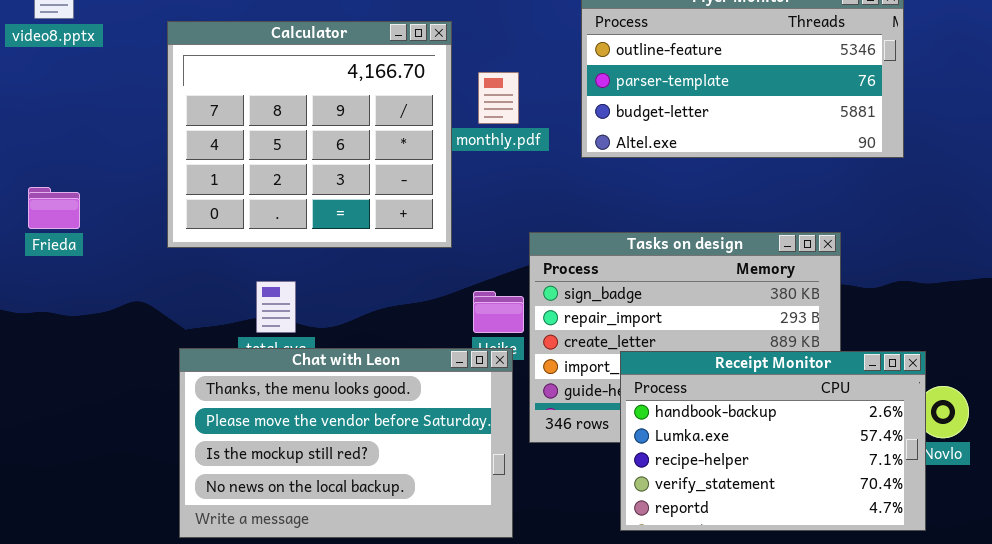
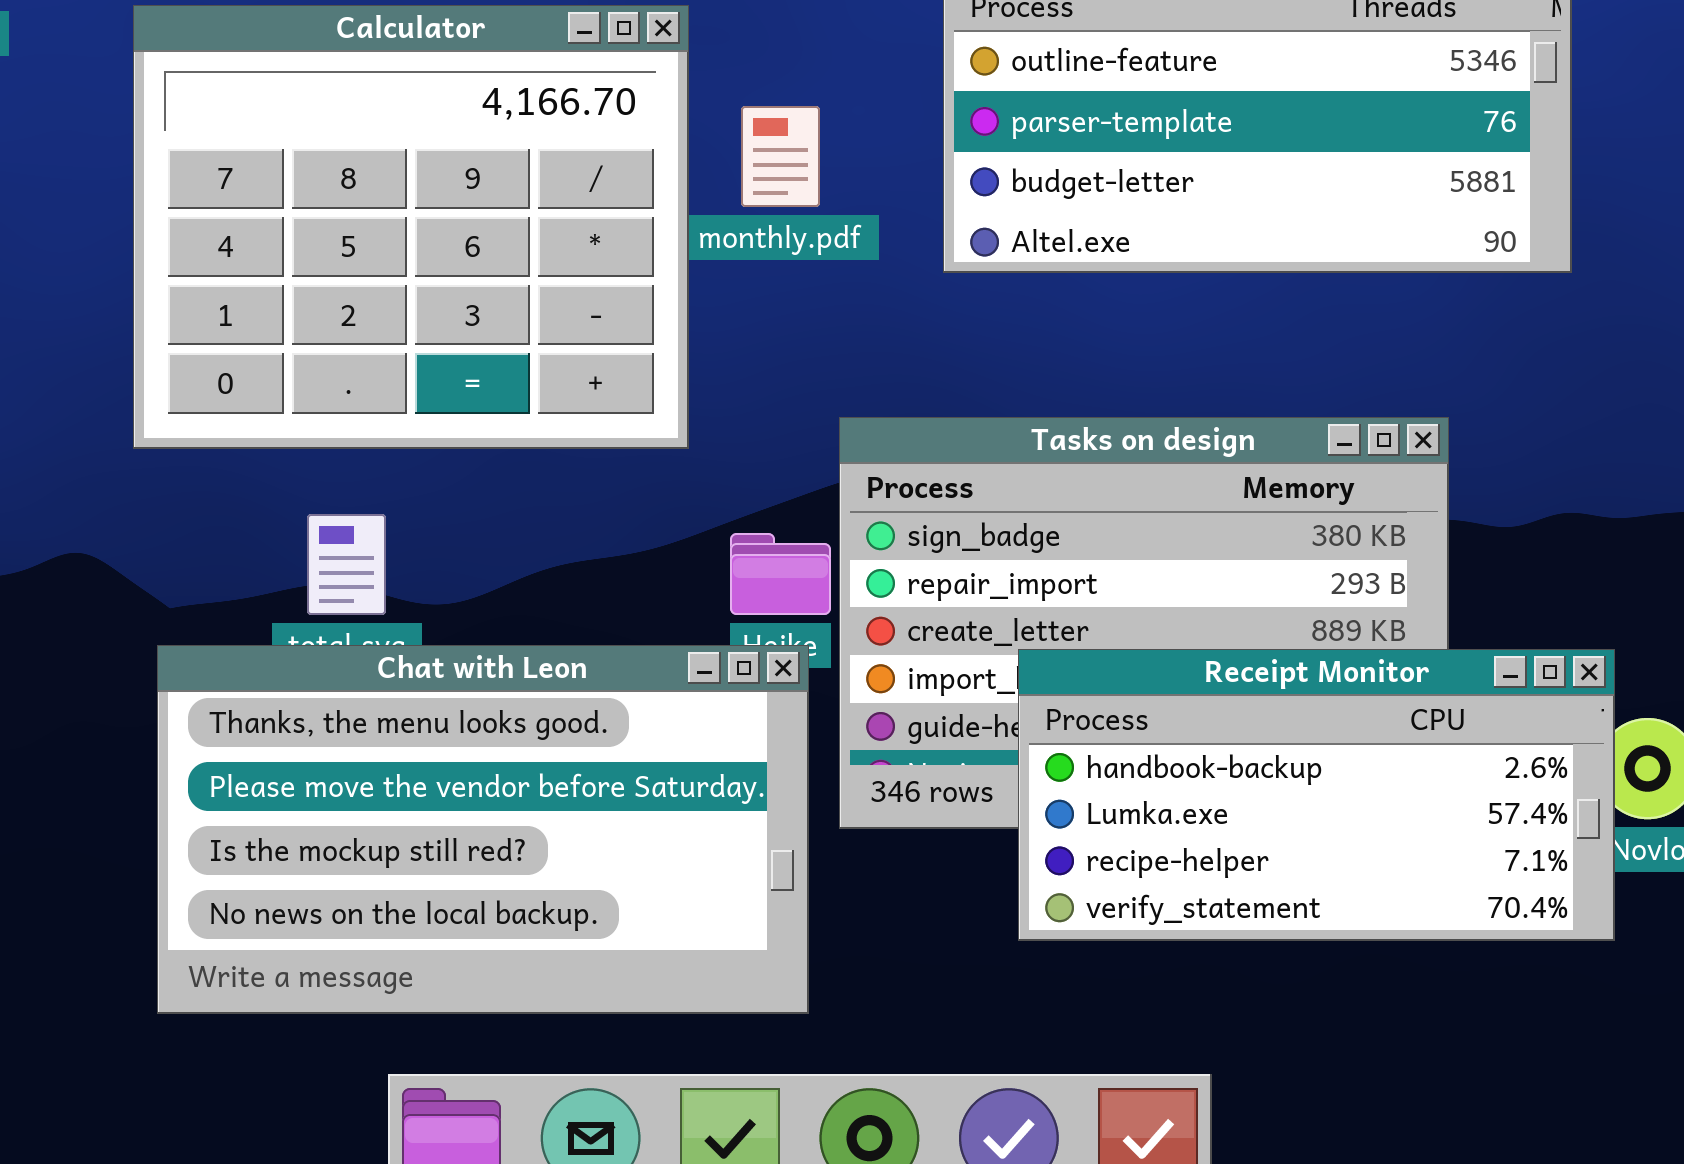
Receipt Monitor: [620,351,926,531] -> [1018,649,1615,941], resized

